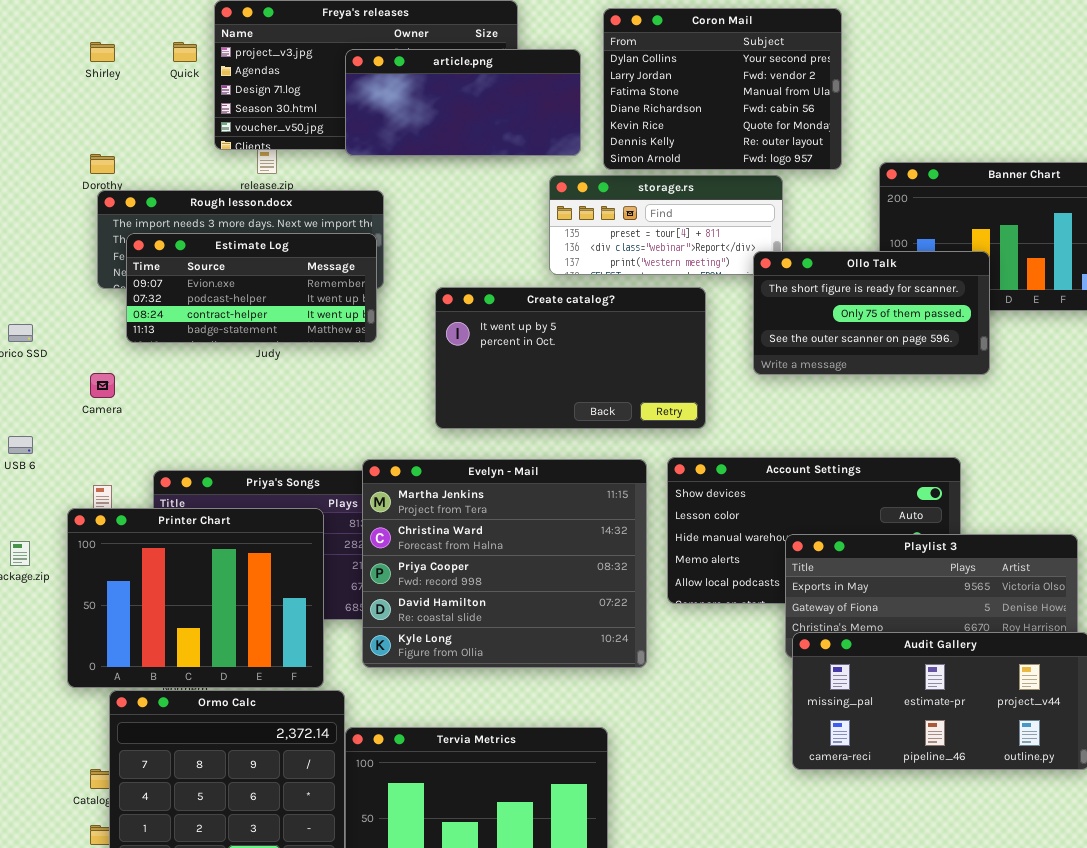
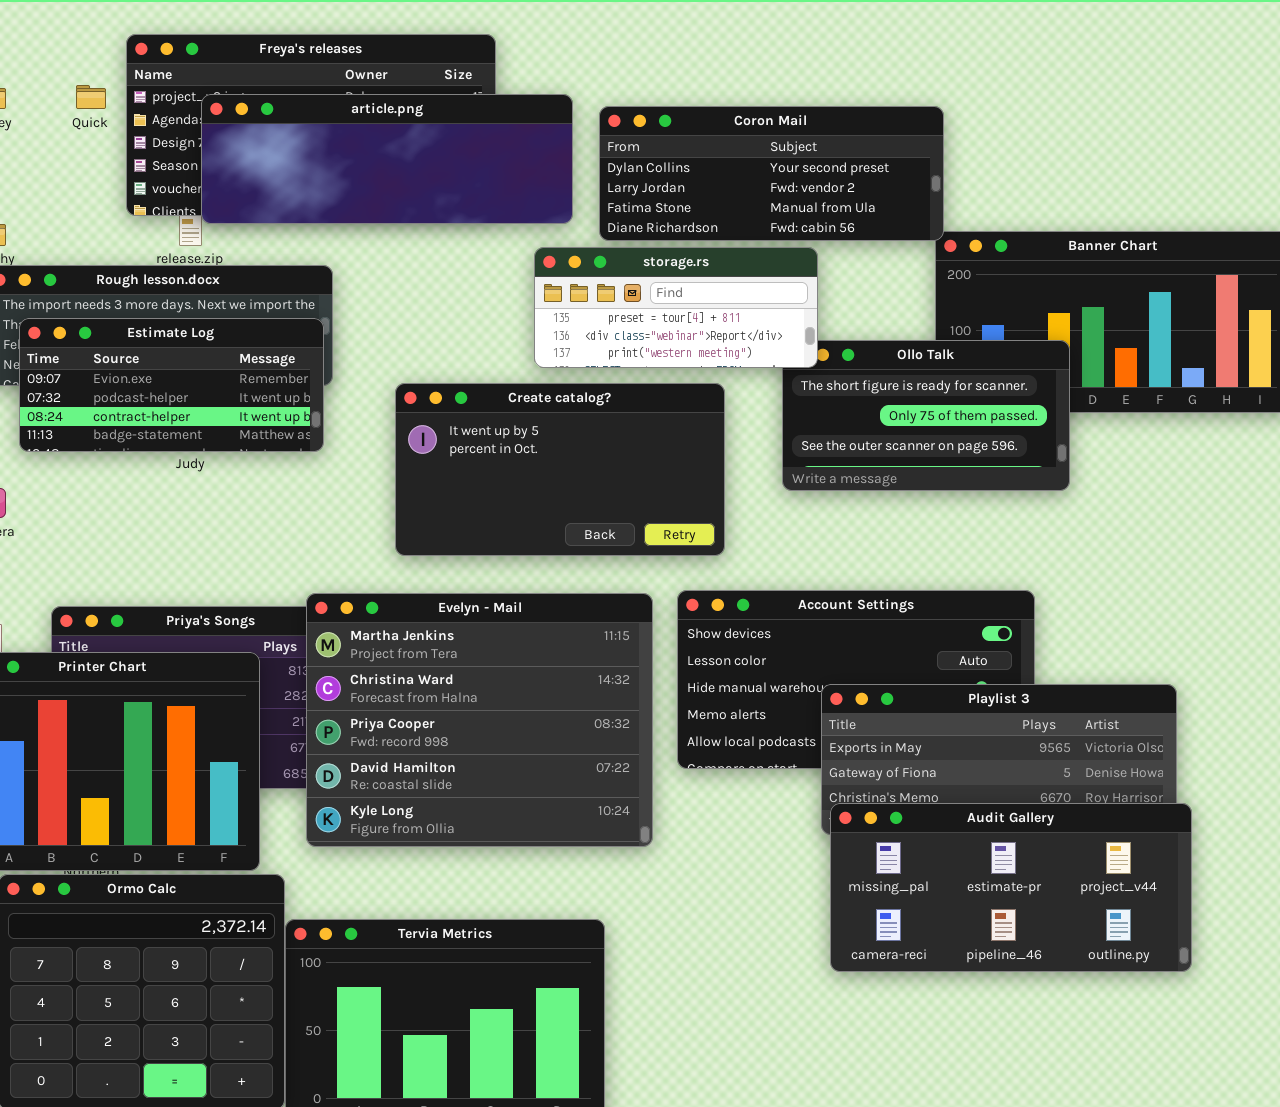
Coron Mail: [603,8,842,170] -> [599,106,944,241], resized
article.png: [345,49,581,156] -> [201,94,573,224], resized
storage.rs: [549,175,783,275] -> [534,247,818,368], raised

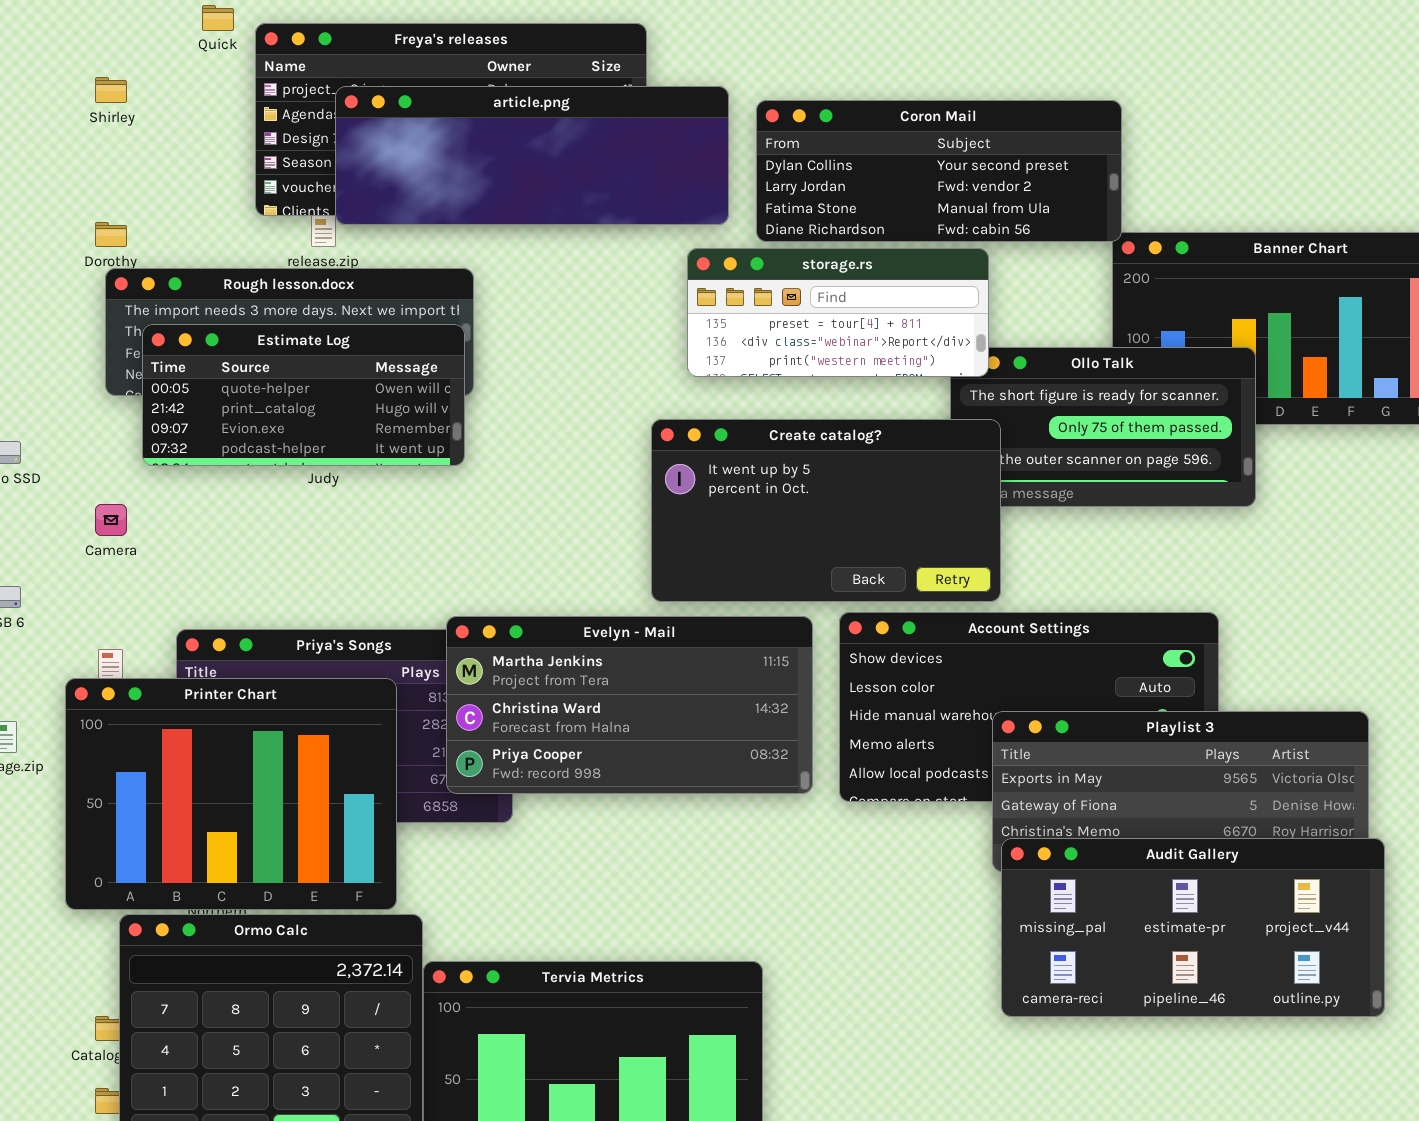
Quick: [76,85,106,109] -> [202,5,234,31], moved
Estimate Log: [19,318,324,452] -> [142,324,465,466], scrolled up 2 rows
Create catalog?: [395,383,725,556] -> [651,419,1001,602], moved
Evelyn - Mail: [306,593,653,847] -> [446,616,813,794], resized

